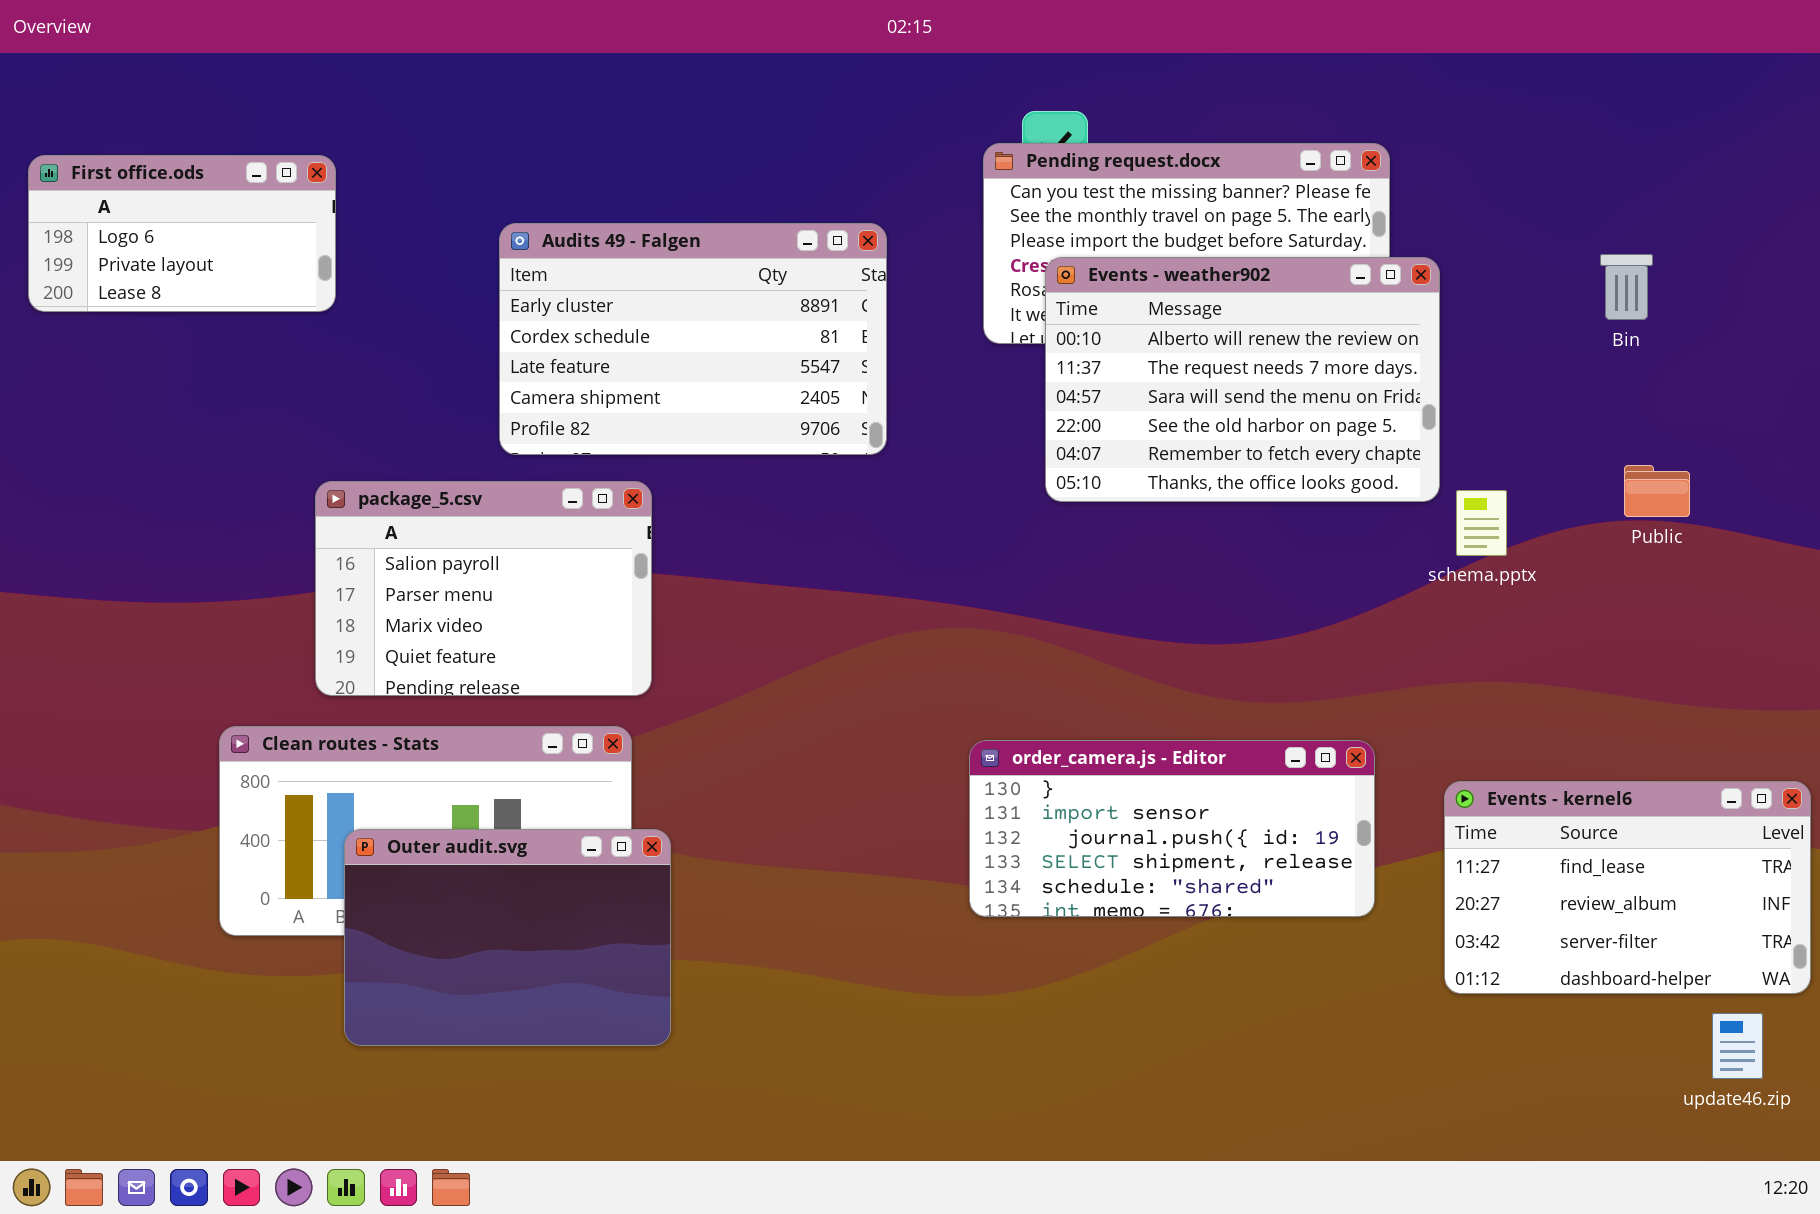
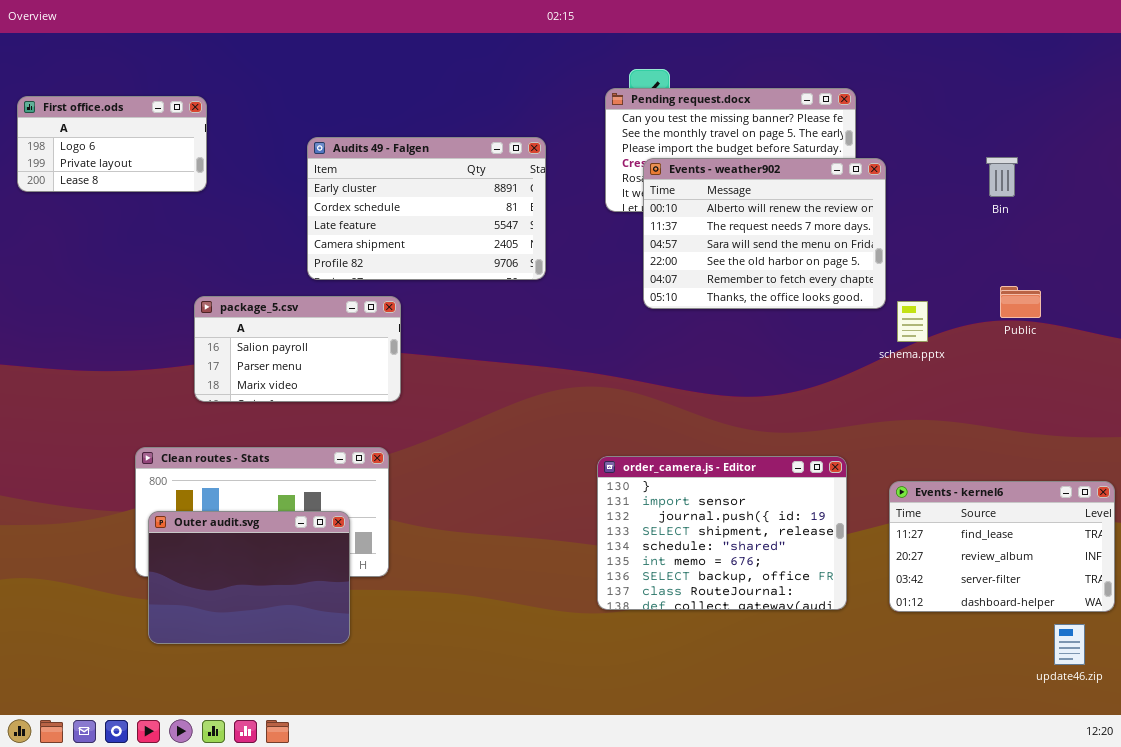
package_5.csv: [315,481,652,696] -> [194,296,401,402], resized
order_camera.js - Editor: [969,740,1375,917] -> [597,456,847,610], resized
Outer audit.svg: [344,829,671,1046] -> [148,511,350,644], moved

